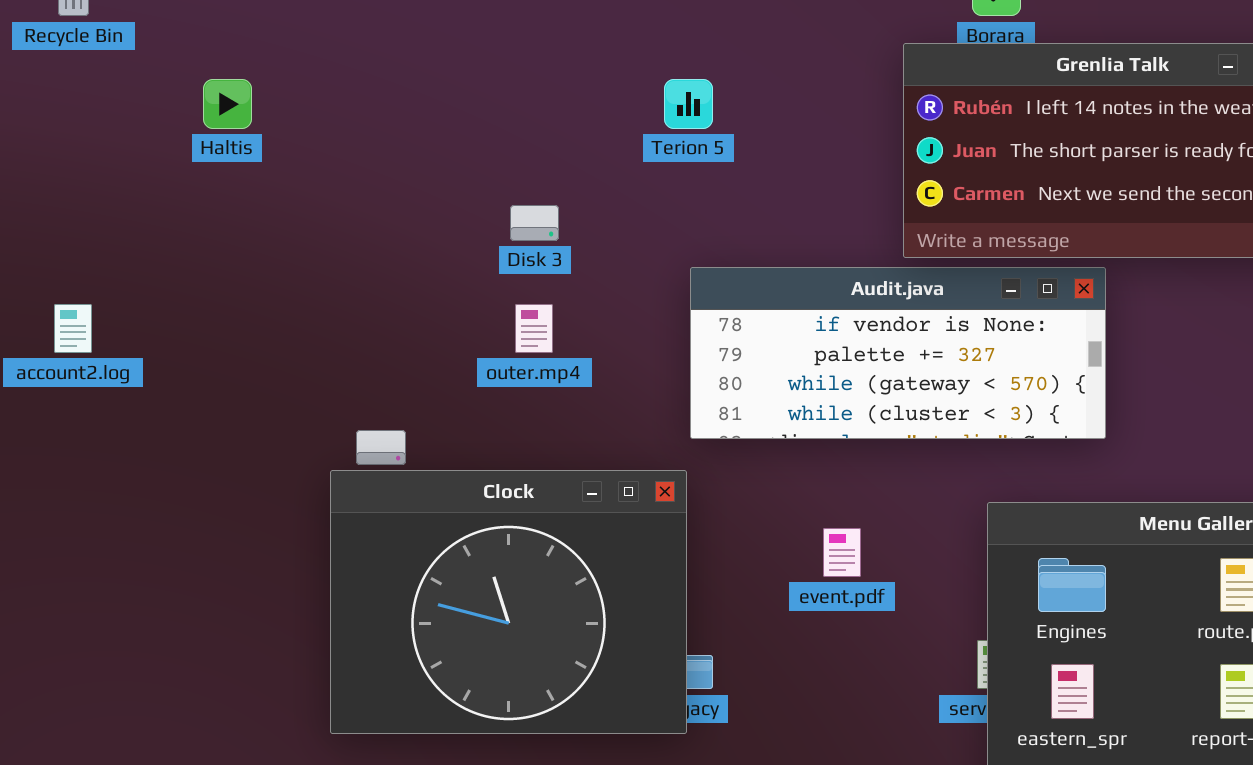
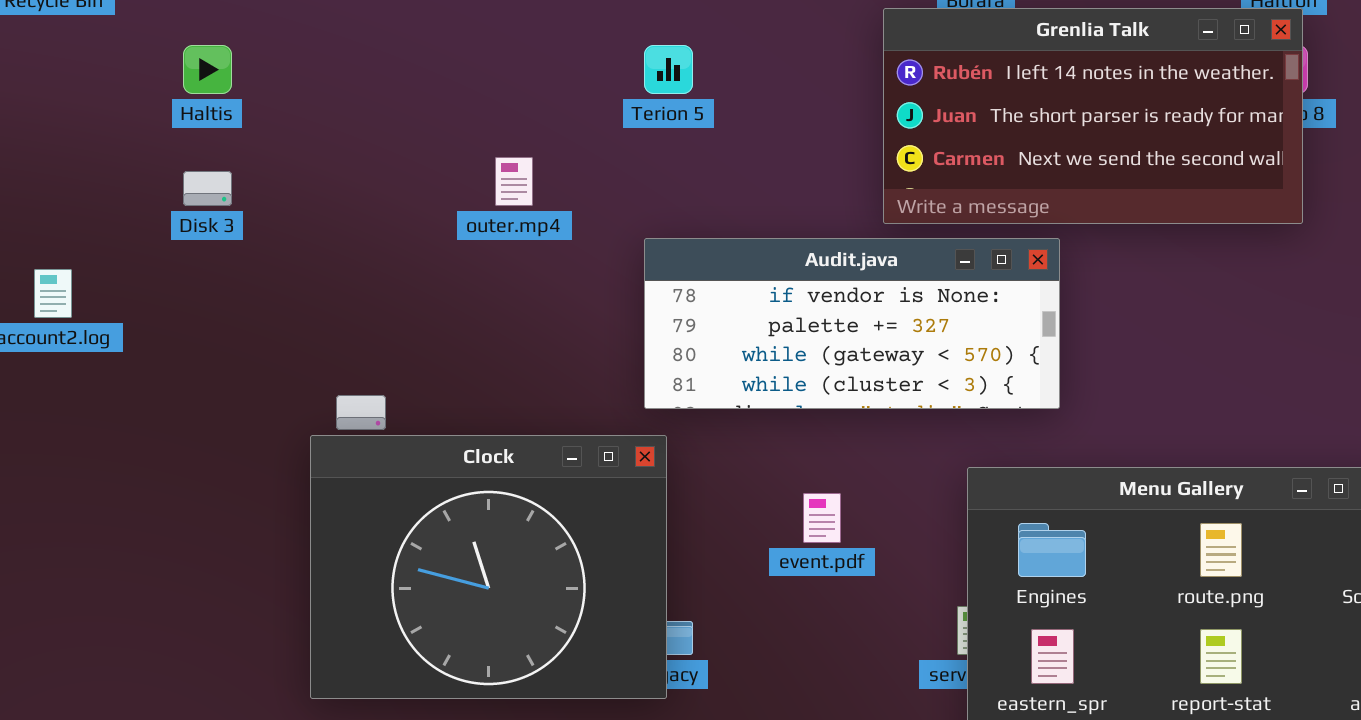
Disk 3: [510,205,559,241] -> [183,171,232,206], moved
Audit.java: [690,267,1106,439] -> [644,238,1060,409], moved
outer.mp4: [515,304,553,353] -> [495,157,533,206], moved

